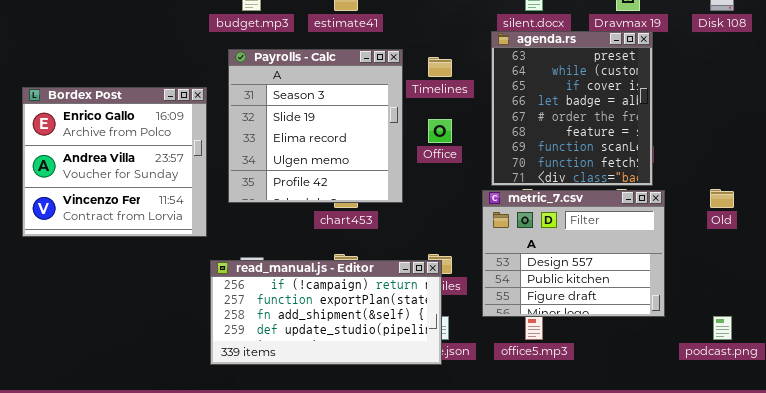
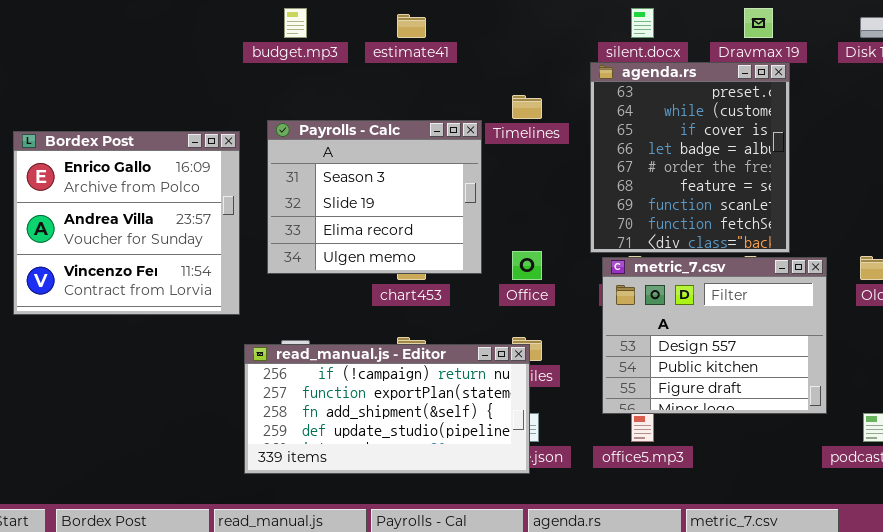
Payrolls - Calc: [228,49,403,203] -> [267,120,482,274], resized
Office: [428,119,452,143] -> [512,251,542,280], moved
metric_7.csv: [482,190,665,317] -> [602,257,827,414], moved

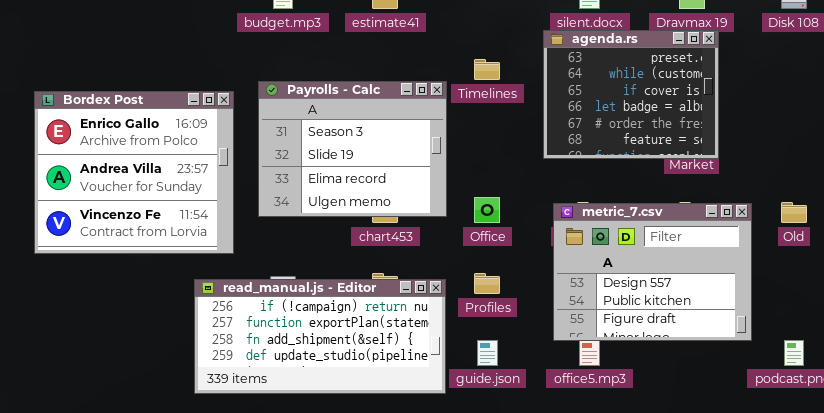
agenda.rs: [590,62,790,253] -> [543,30,719,159], resized
read_manual.js - Editor: [244,344,530,474] -> [194,279,446,394], moved

